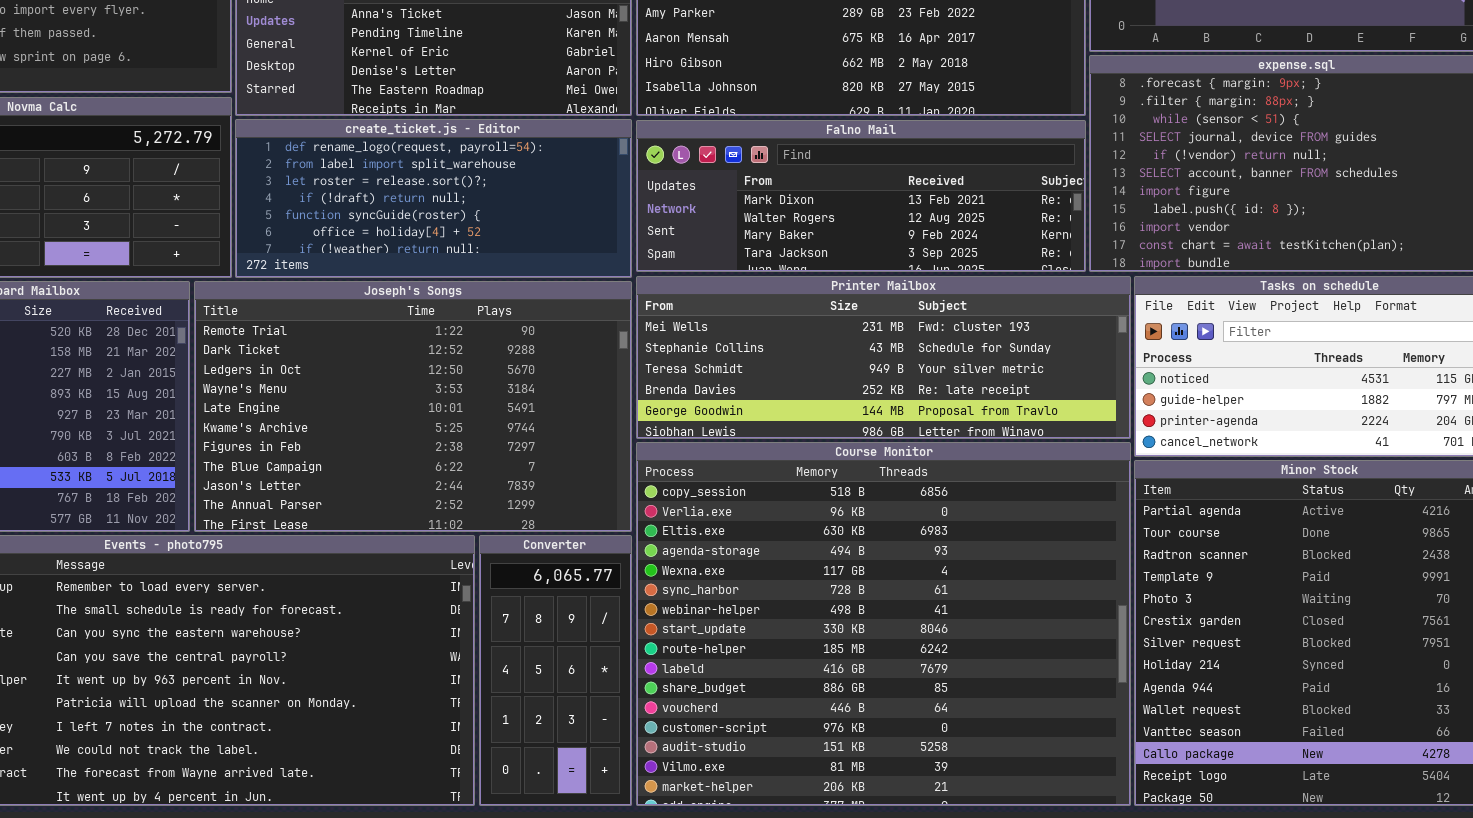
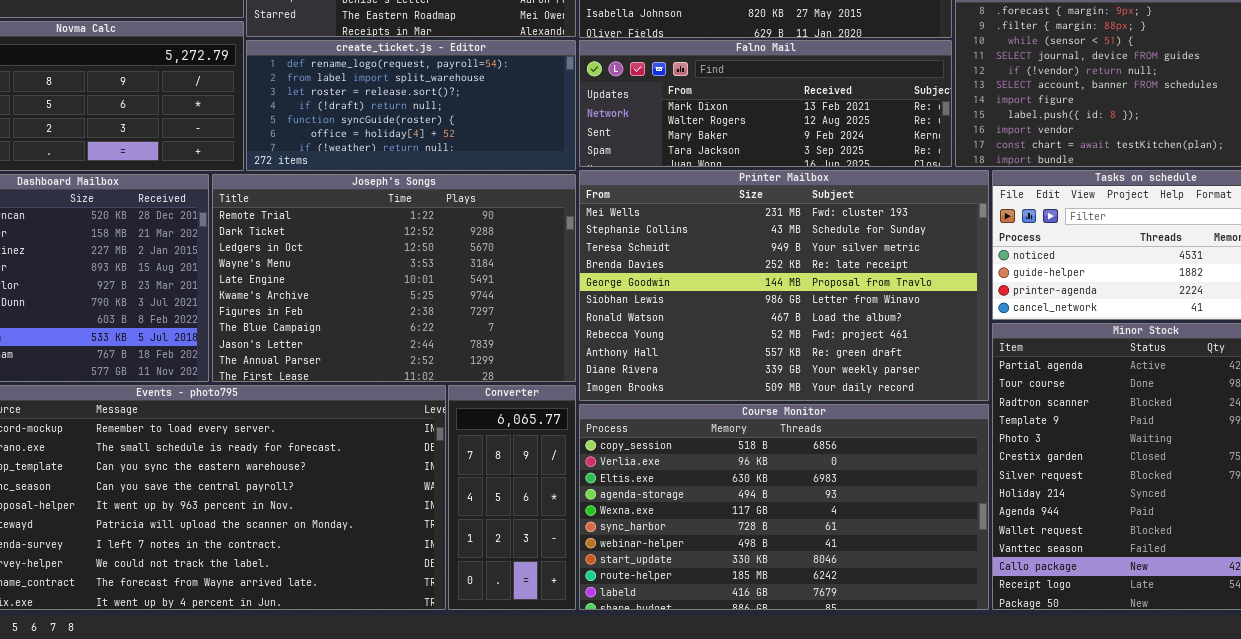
Printer Mailbox: [636,276,1131,439] -> [579,170,989,401], resized
Course Monitor: [636,442,1131,806] -> [579,404,989,610], resized

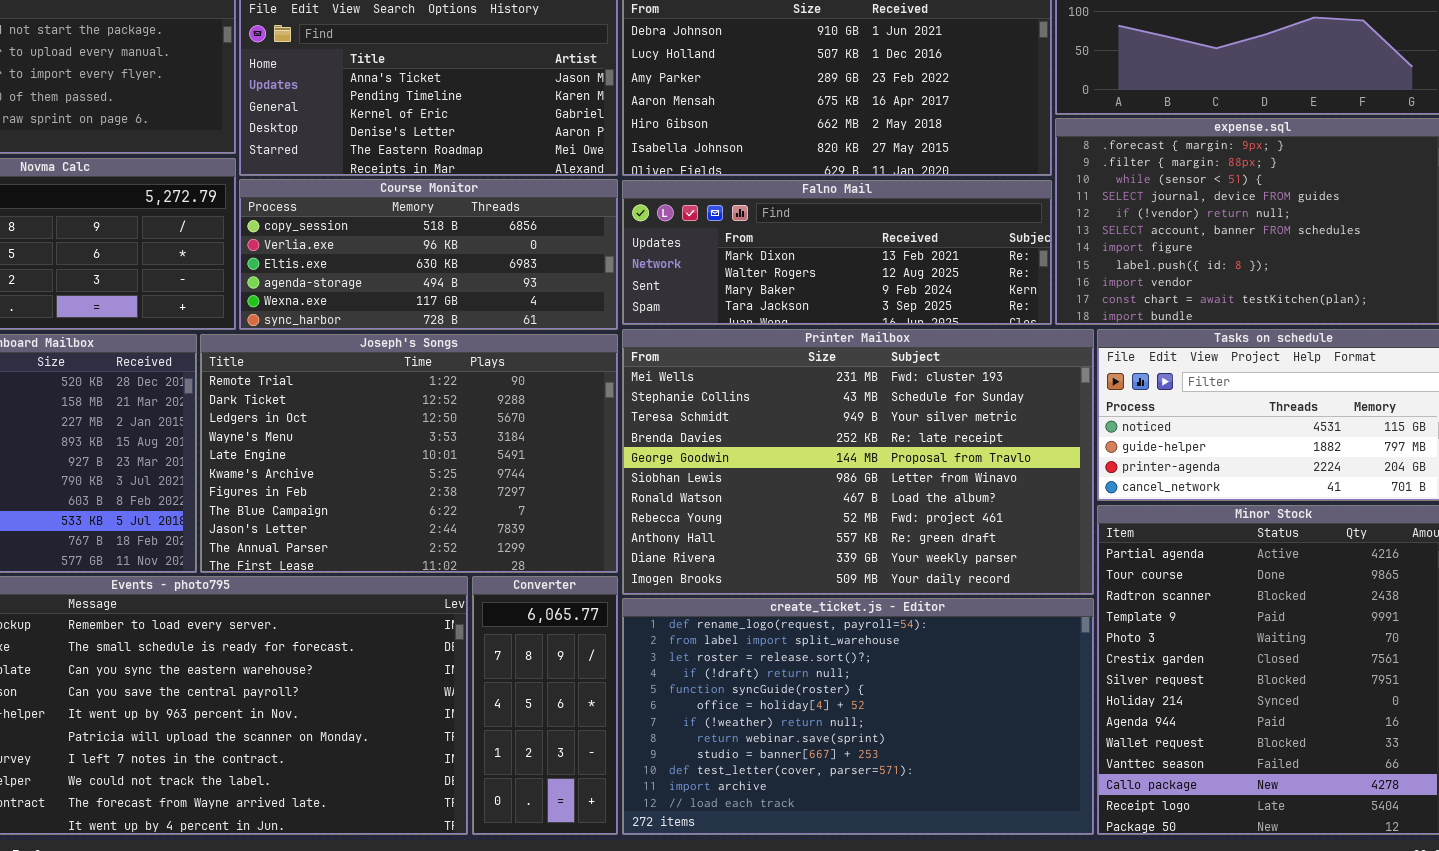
create_ticket.js - Editor: [246,40,576,171] -> [622,598,1094,835], moved, resized
Course Monitor: [579,404,989,610] -> [239,179,618,330], moved, resized

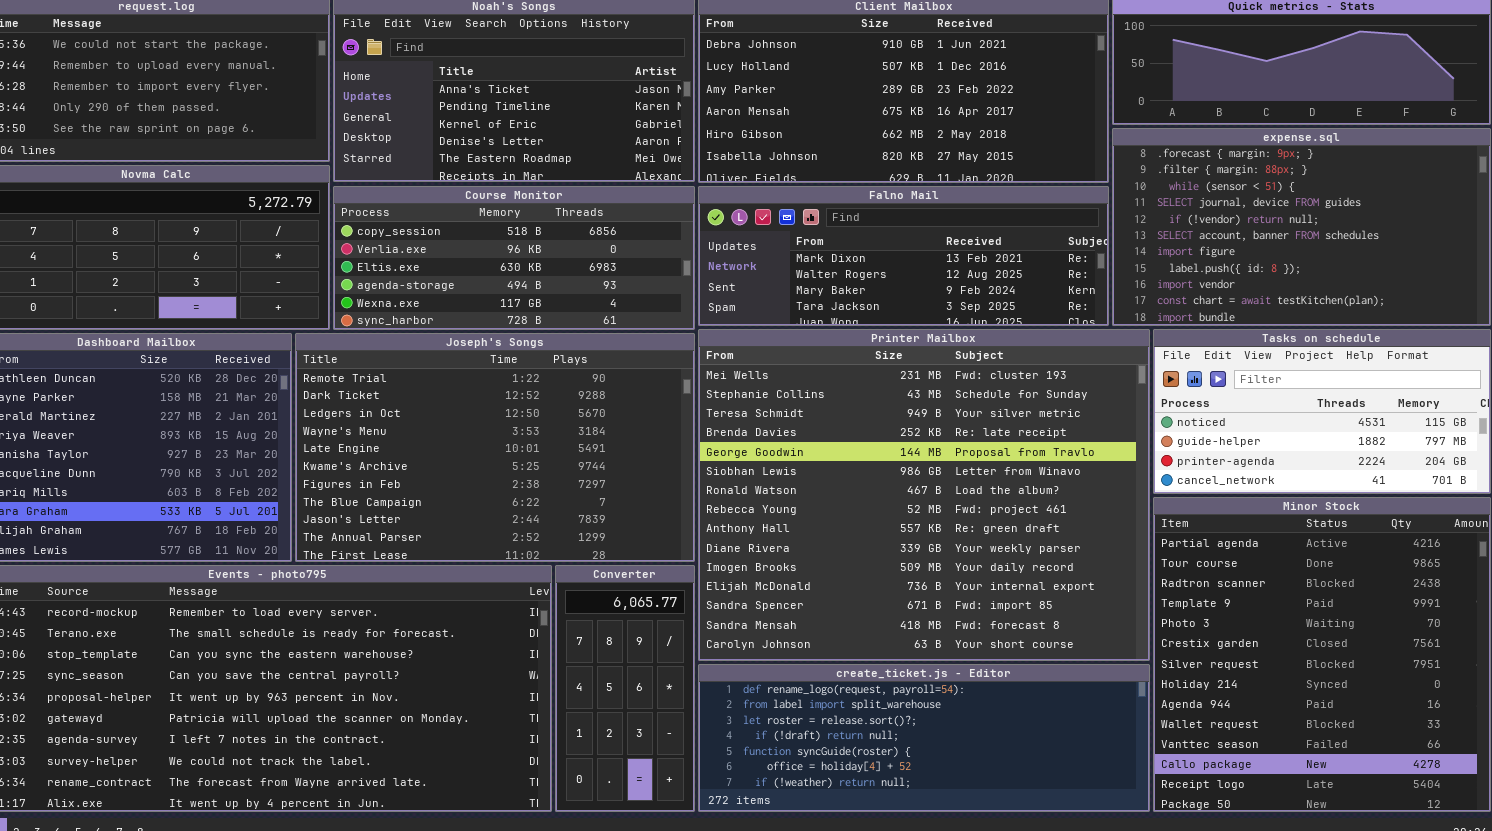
Printer Mailbox: [622,329,1094,595] -> [698,329,1150,661], resized
create_ticket.js - Editor: [622,598,1094,835] -> [698,664,1150,812], resized

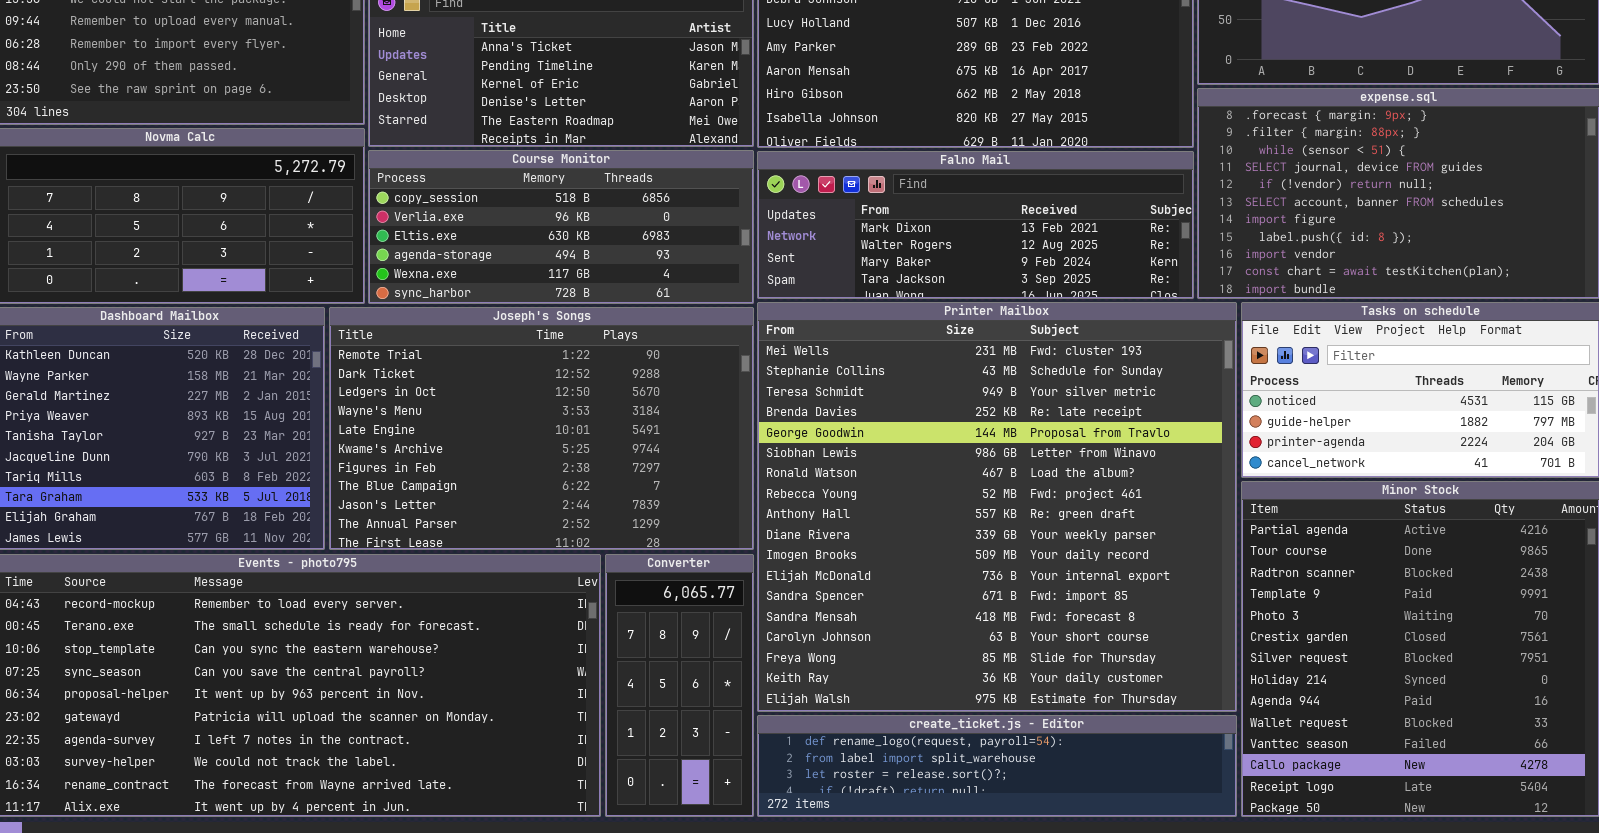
Printer Mailbox: [698,329,1150,661] -> [757,302,1237,712], resized
create_ticket.js - Editor: [698,664,1150,812] -> [757,715,1237,817], resized

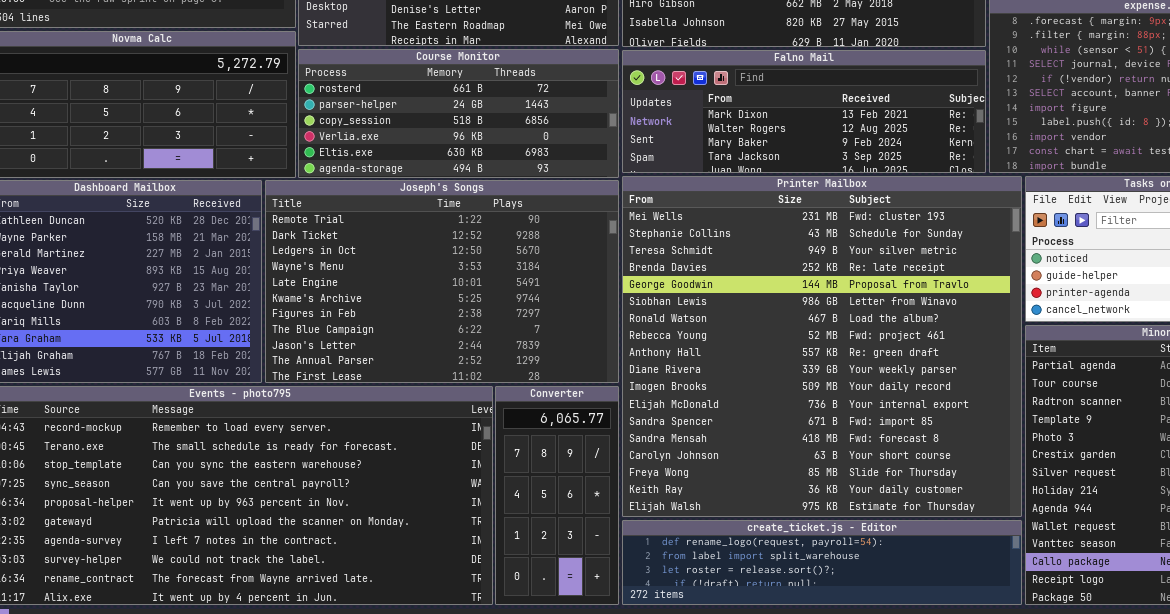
Course Monitor: [368,150,754,304] -> [298,49,619,178], scrolled up 2 rows

